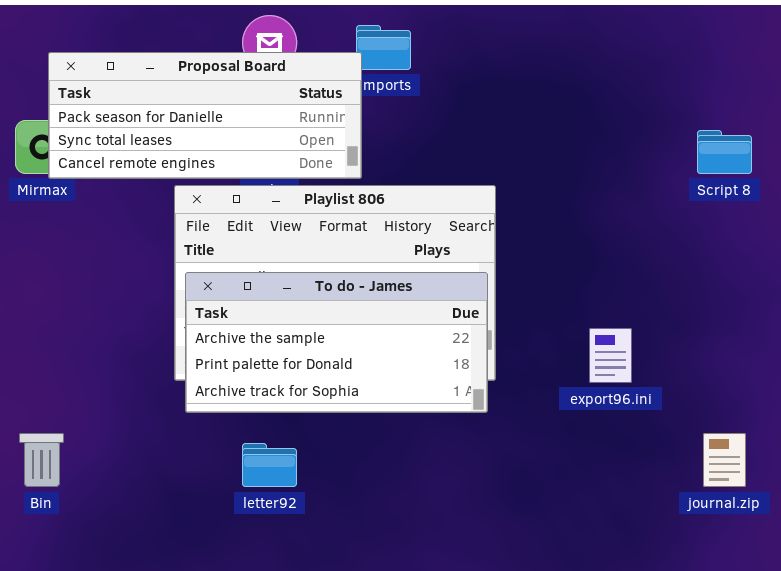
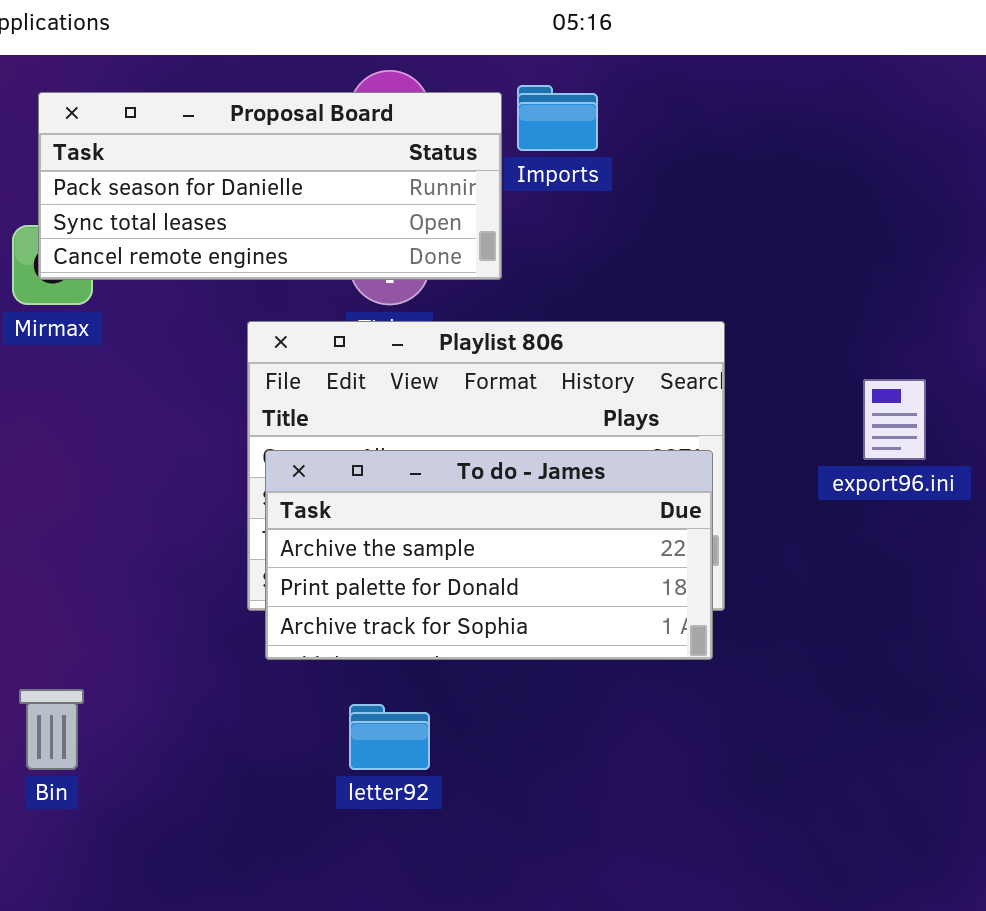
Proposal Board: [48,52,362,179] -> [38,92,502,280], moved
export96.ini: [589,328,632,383] -> [863,379,926,460], moved

